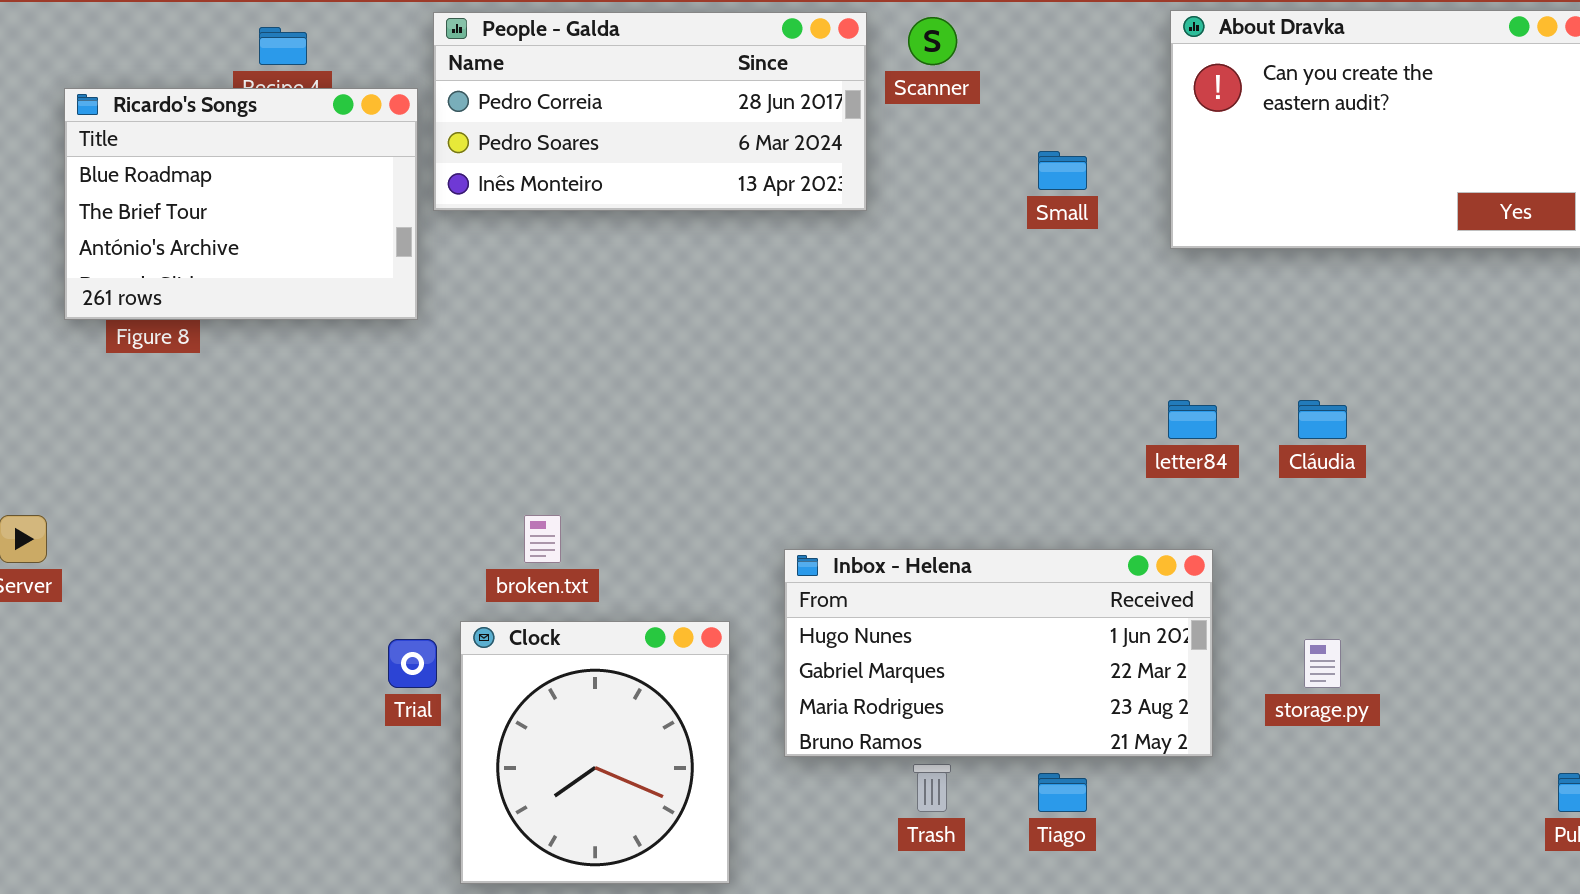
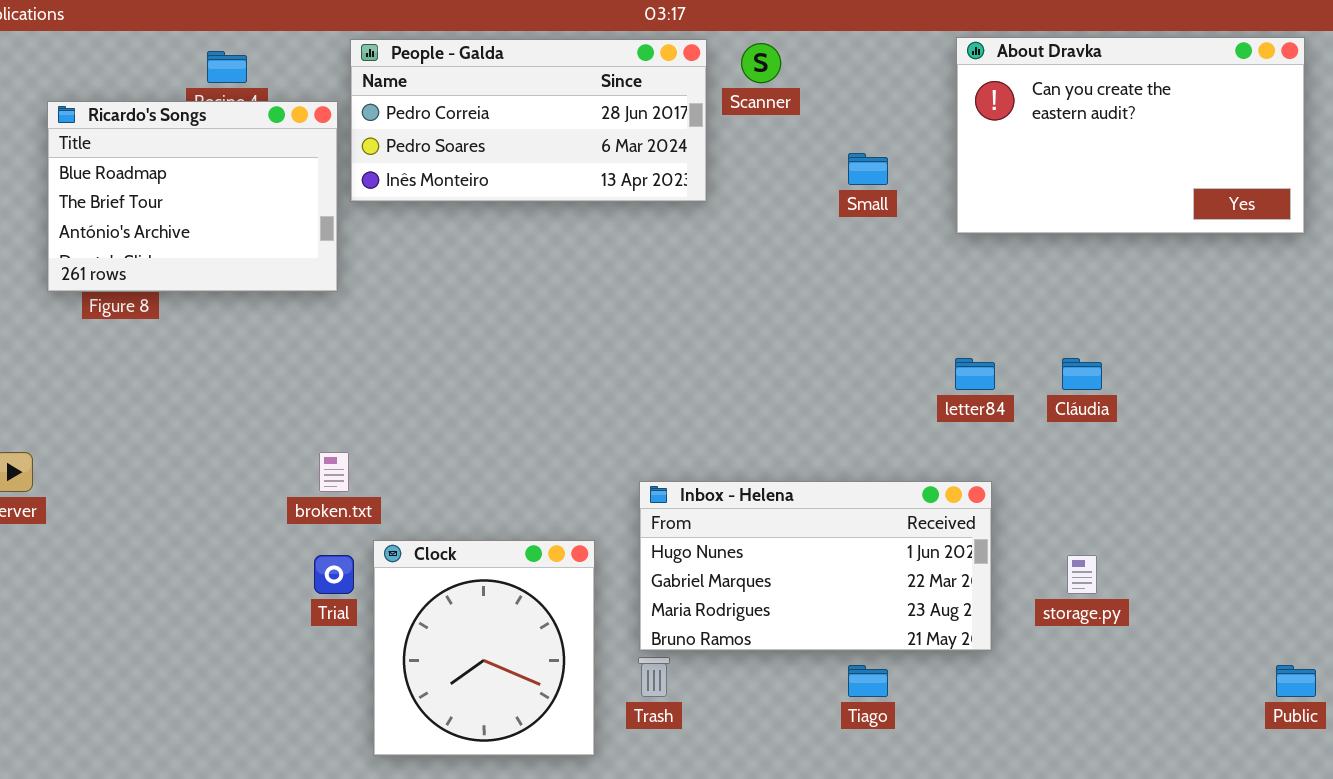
broken.txt: [524,515,561,563] -> [319,452,349,492], moved
Trash: [913,764,951,812] -> [638,657,670,697], moved

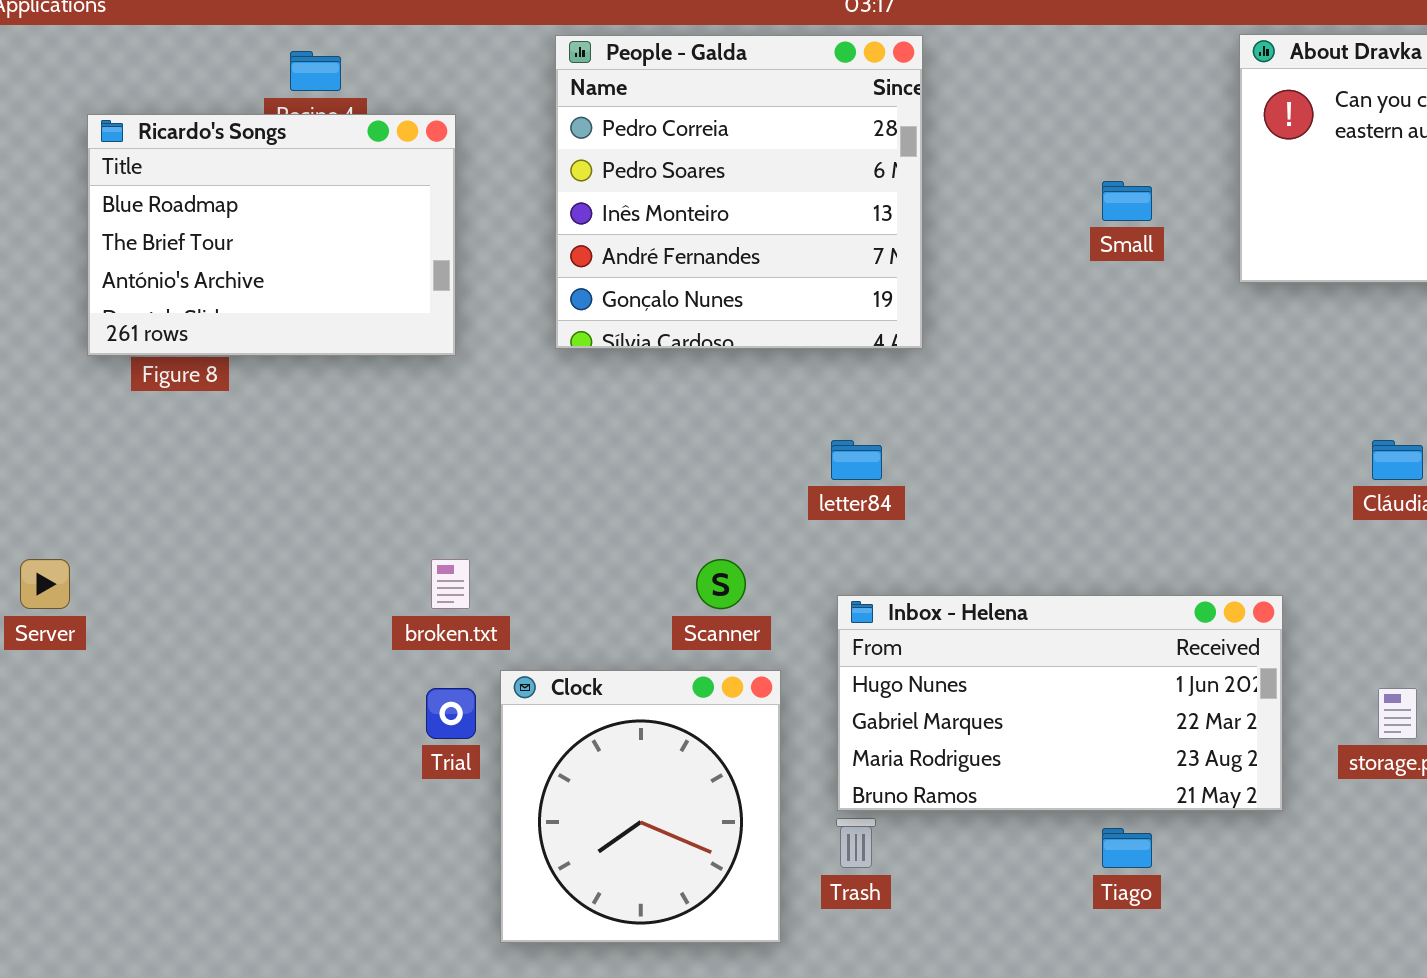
People - Galda: [350,39,707,202] -> [555,35,923,349], resized
Scanner: [741,43,781,83] -> [696,559,746,609], moved
letter84: [955,358,995,390] -> [831,440,882,480], moved

